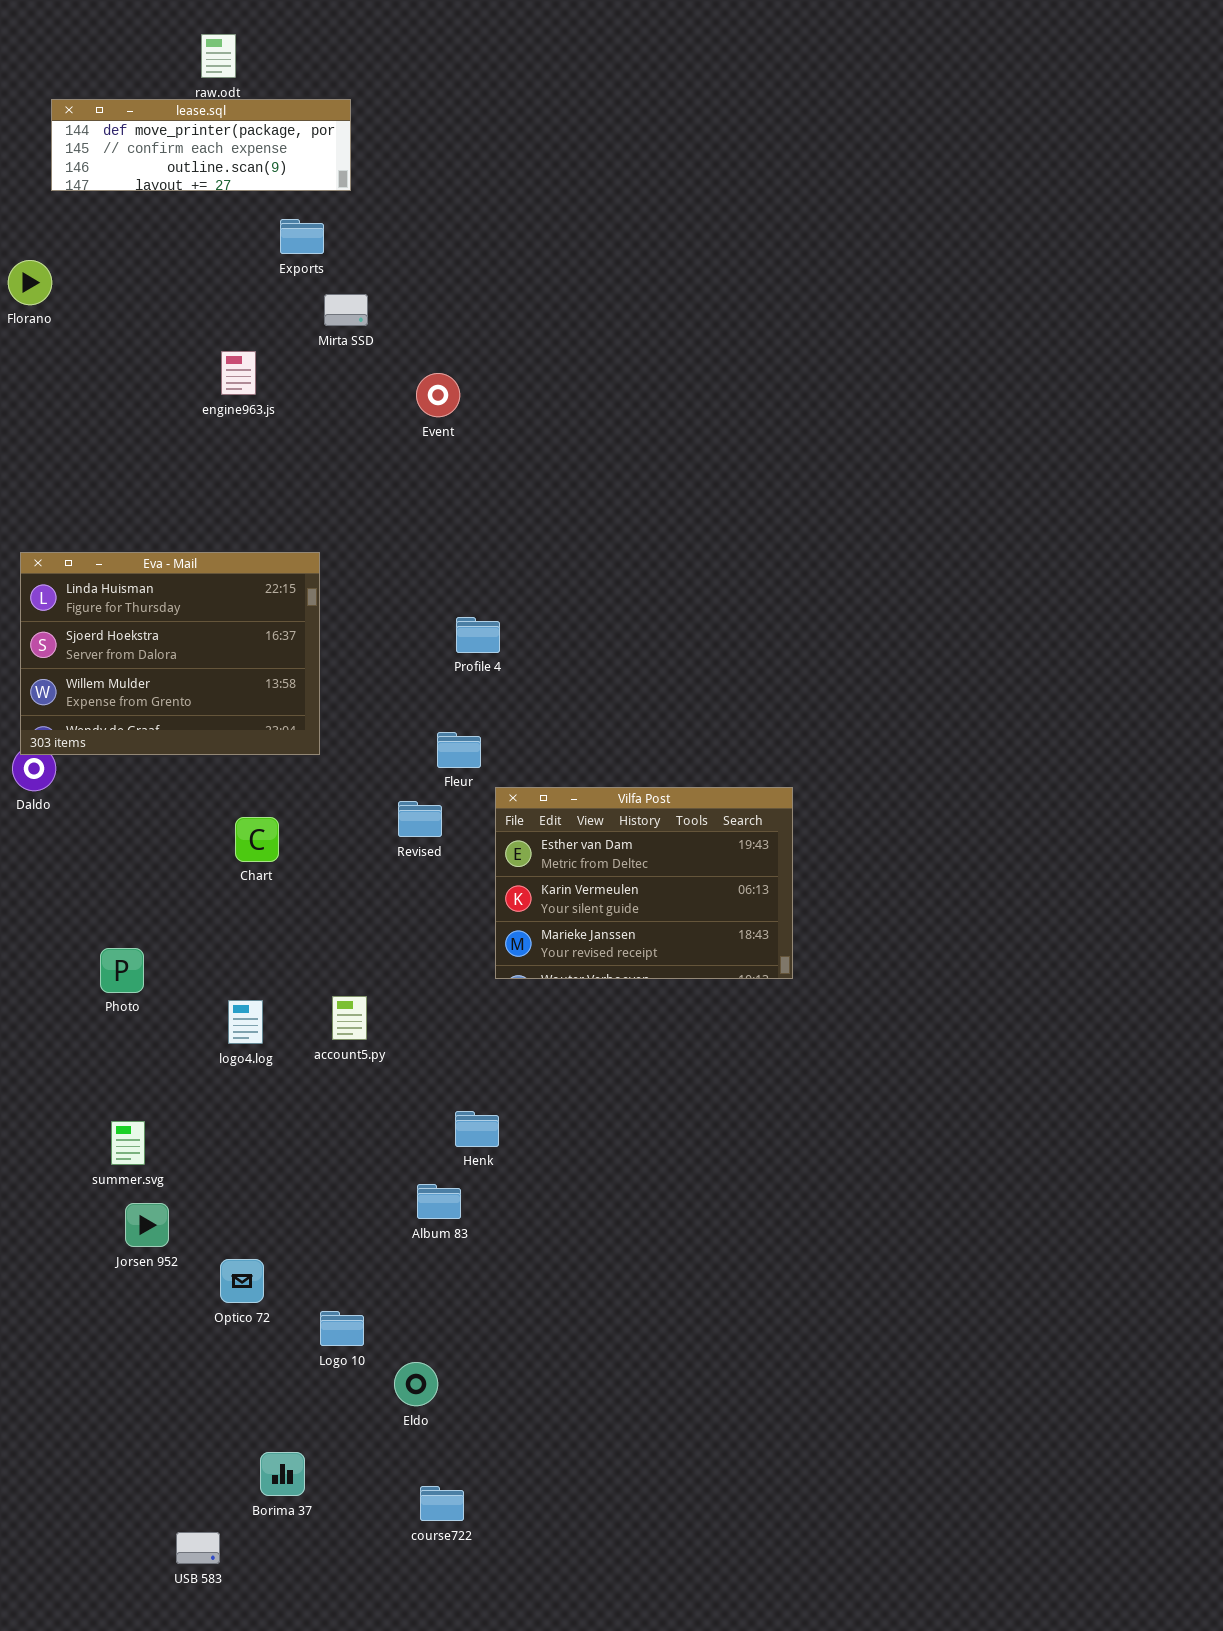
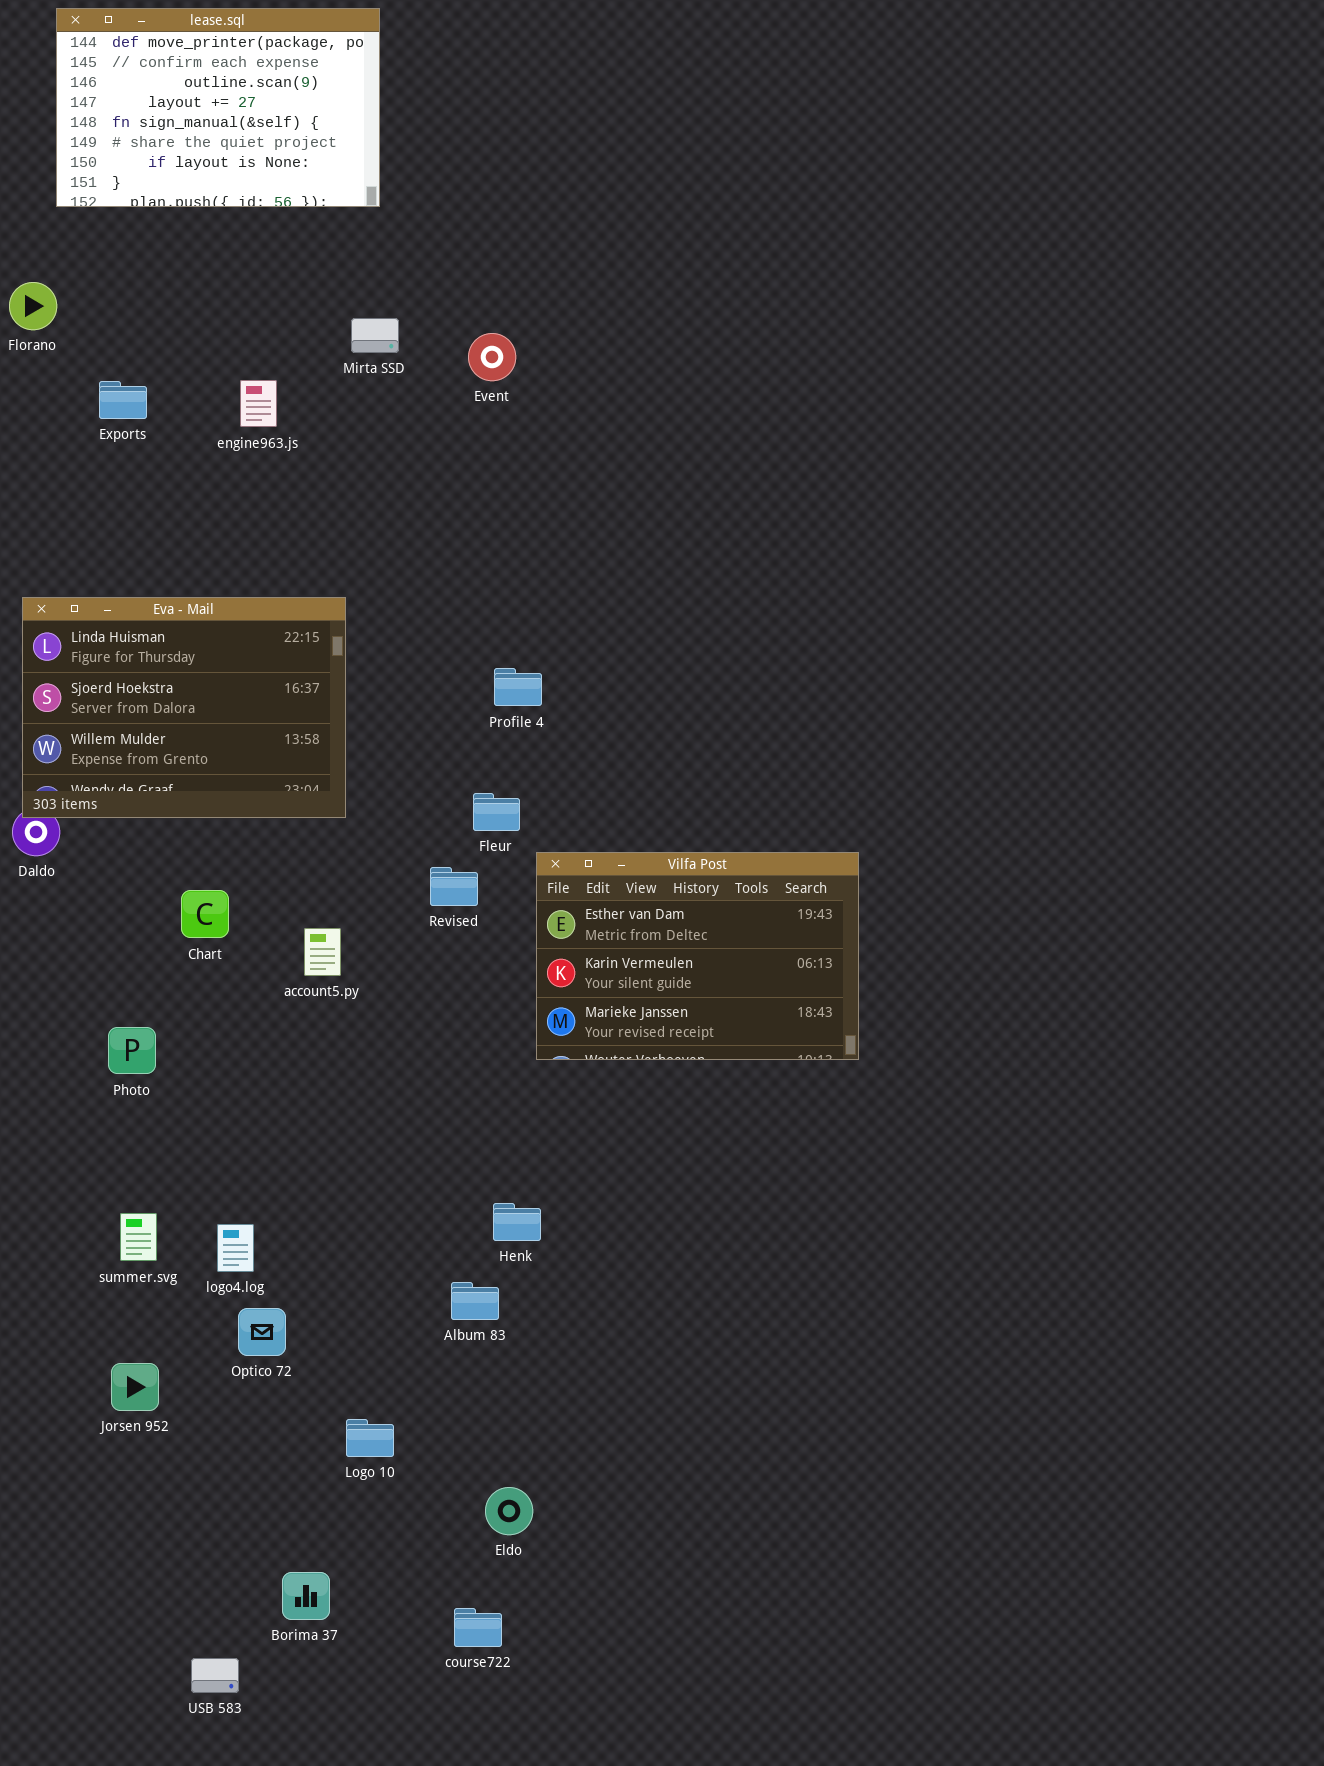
lease.sql: [51,99,351,191] -> [56,8,380,207], resized
Exports: [280,219,324,254] -> [99,381,147,419], moved
Event: [416,373,460,417] -> [468,333,516,381], moved
Chart: [235,817,279,862] -> [181,890,229,938], moved
account5.py: [332,996,367,1040] -> [304,928,341,976], moved
logo4.log: [228,1000,263,1044] -> [217,1224,254,1272], moved
Jorsen 952: [125,1203,169,1247] -> [111,1363,159,1411], moved
Optico 72: [220,1259,264,1303] -> [238,1308,286,1356], moved
Eldo: [394,1362,438,1406] -> [485,1487,533,1535], moved

